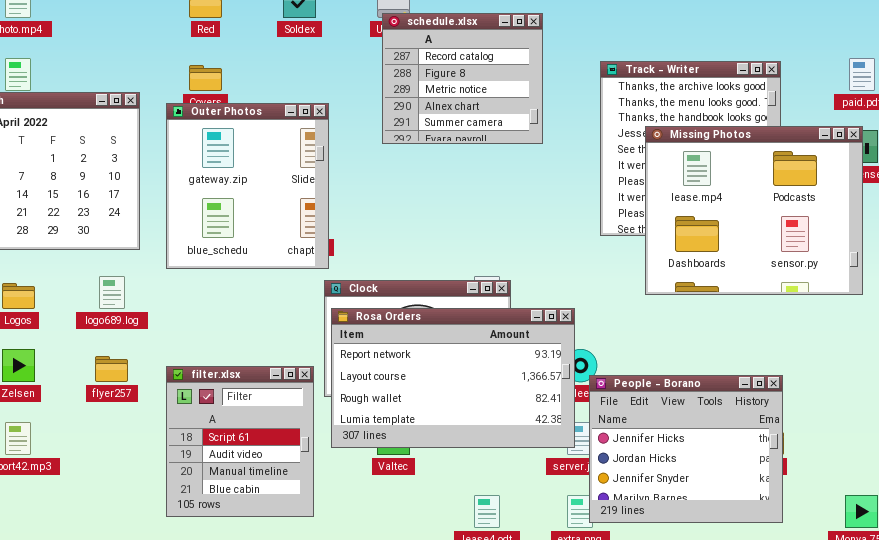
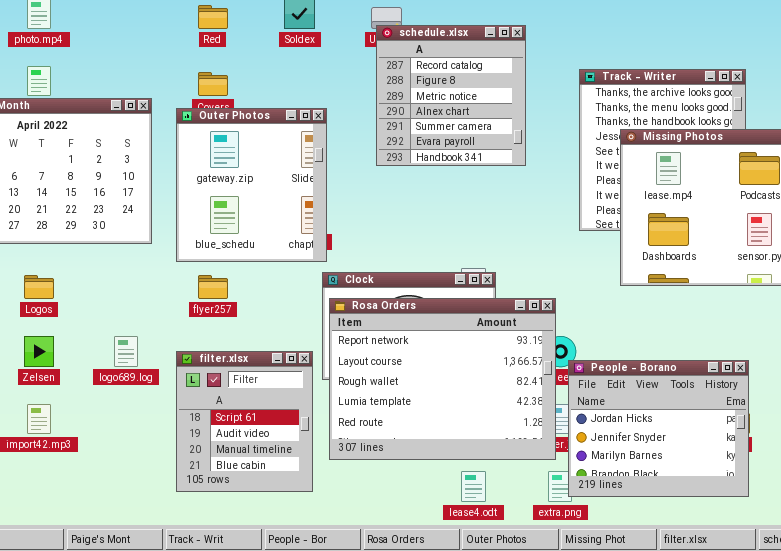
schedule.xlsx: [382,13,543,144] -> [376,25,526,166], resized
logo689.log: [99,276,125,309] -> [114,336,138,367], moved
Rosa Orders: [331,308,575,448] -> [329,298,556,460], resized
flyer257: [95,356,128,382] -> [198,275,228,299], moved
People - Borano: [589,375,783,523] -> [568,360,749,497], scrolled down 1 row

